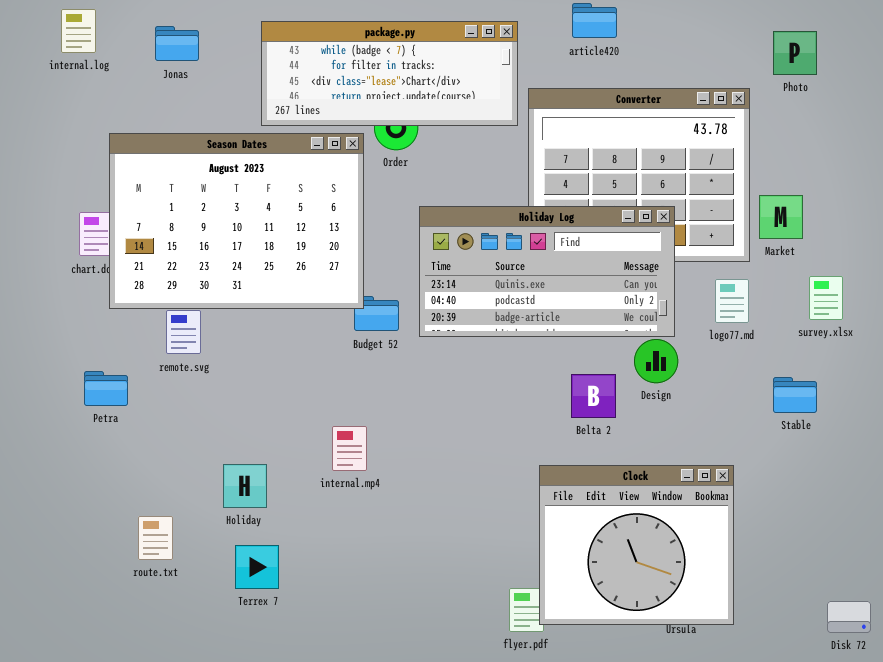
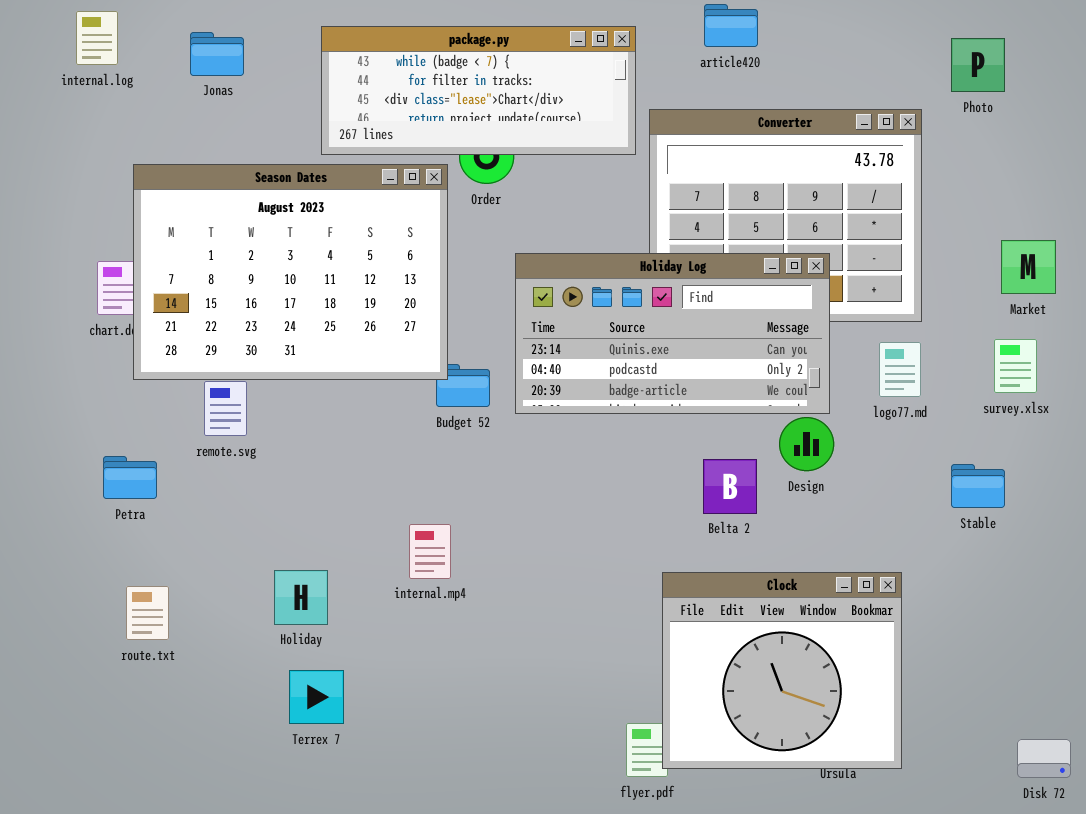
Market: [759,195,803,239] -> [1001,240,1056,294], moved
route.txt: [138,516,173,560] -> [126,586,169,640], moved

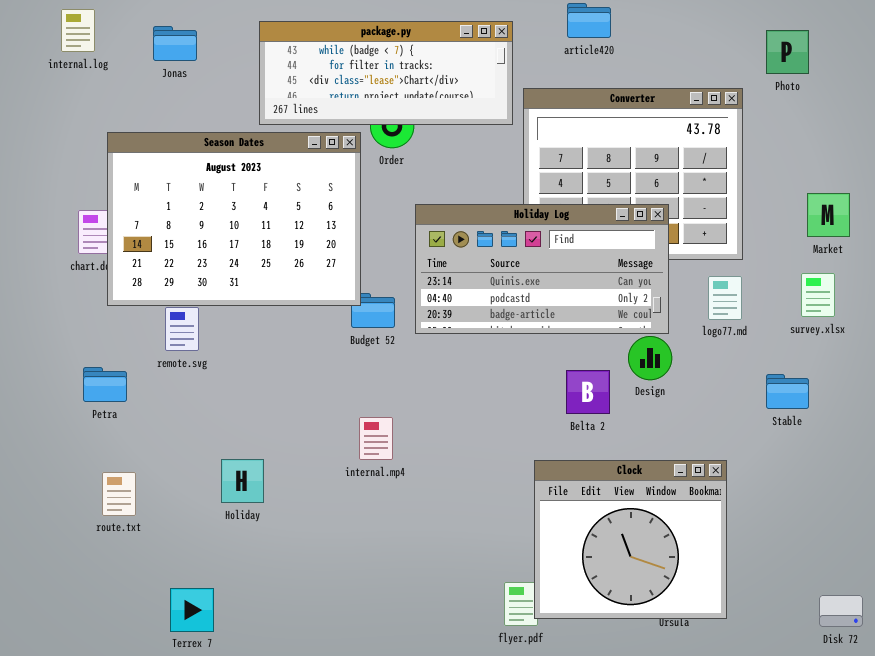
internal.mp4: [409,524,451,579] -> [359,417,393,460], moved
Terrex 7: [289,670,344,724] -> [170,588,214,632], moved

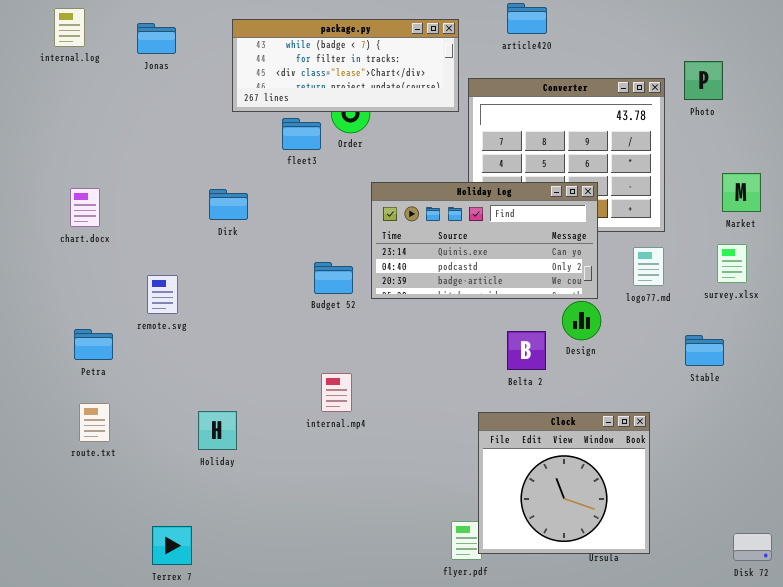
Photo: [766,30,809,74] -> [684,61,723,100], moved
Season Dates: [107,132,361,306] -> none, closed
route.txt: [102,472,136,516] -> [79,403,110,442], moved

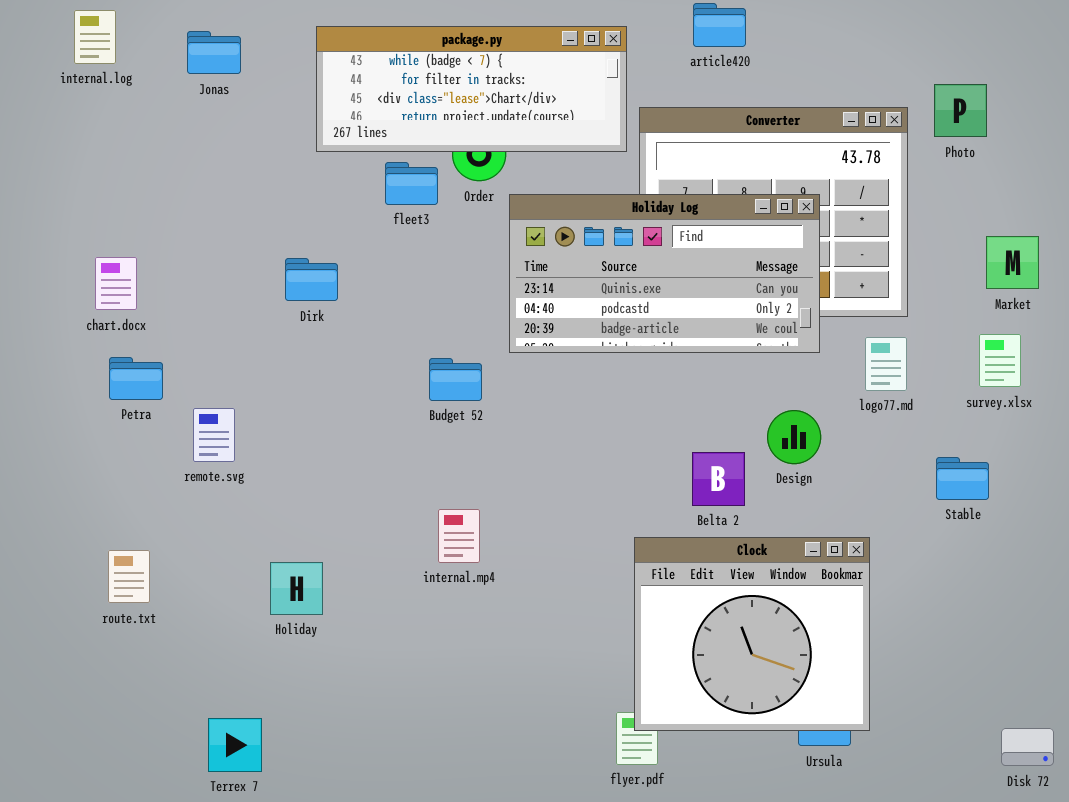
Holiday Log: [371,182,598,299] -> [509,194,820,353], moved
remote.svg: [147,275,178,314] -> [193,408,235,462], moved
Petra: [74,329,113,360] -> [109,357,163,400], moved
Clock: [478,412,650,554] -> [634,537,870,731], moved

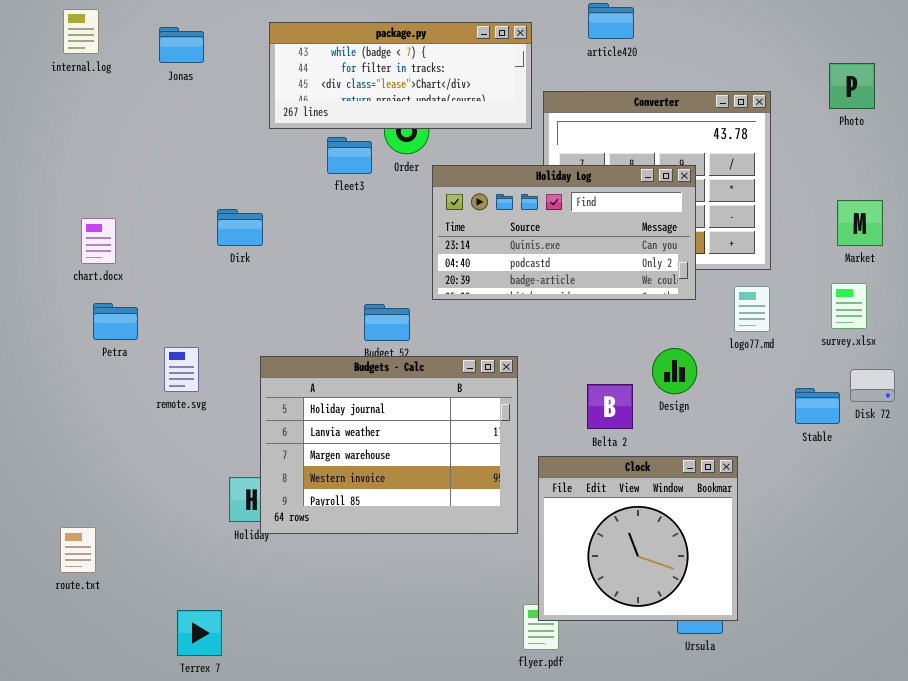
Photo: [934,84,987,137] -> [829,63,875,109], moved
Dirk: [285,258,338,301] -> [217,209,263,246], moved
Budgets - Calc: none -> [260,356,518,534], opened
route.txt: [108,550,150,603] -> [60,527,96,573], moved
Disk 72: [1001,728,1054,766] -> [850,369,895,402], moved

